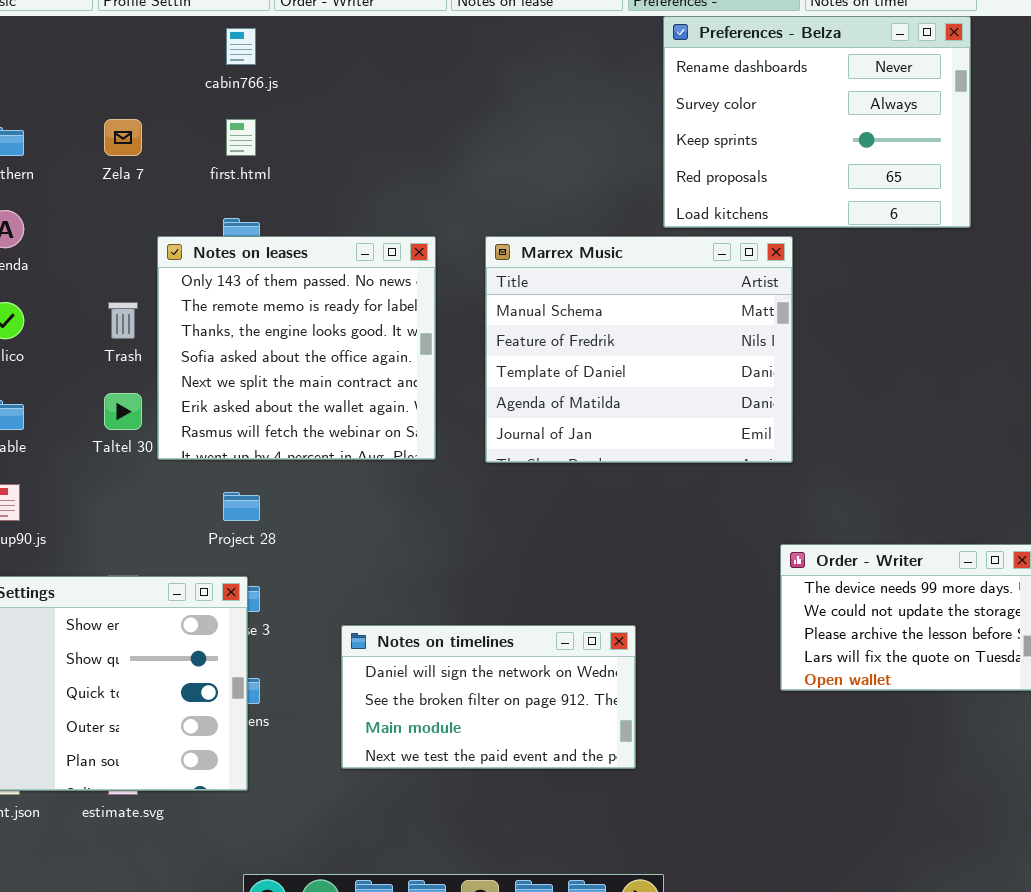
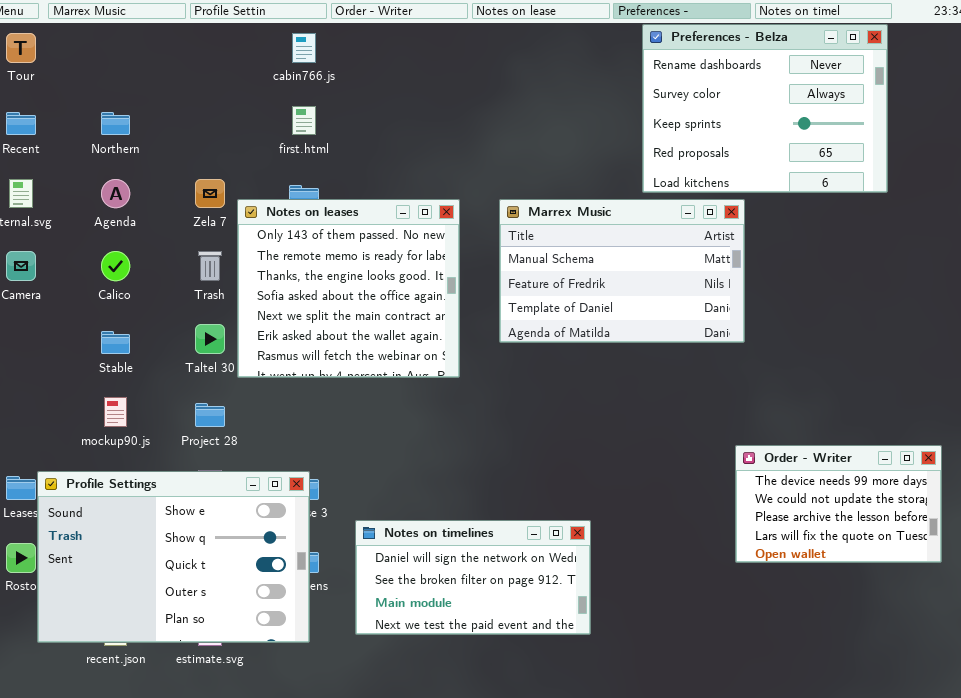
Zela 7: [104,119,142,156] -> [195,179,225,208], moved
Marrex Music: [485,236,793,463] -> [499,199,745,343], resized
Project 28: [223,492,260,521] -> [195,403,225,427], moved
Notes on timelines: [341,625,636,769] -> [355,520,591,635], moved

